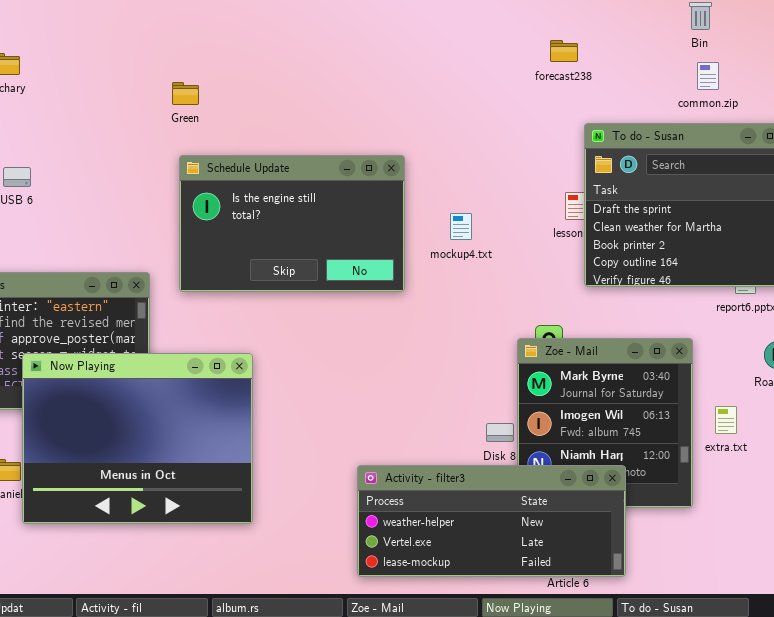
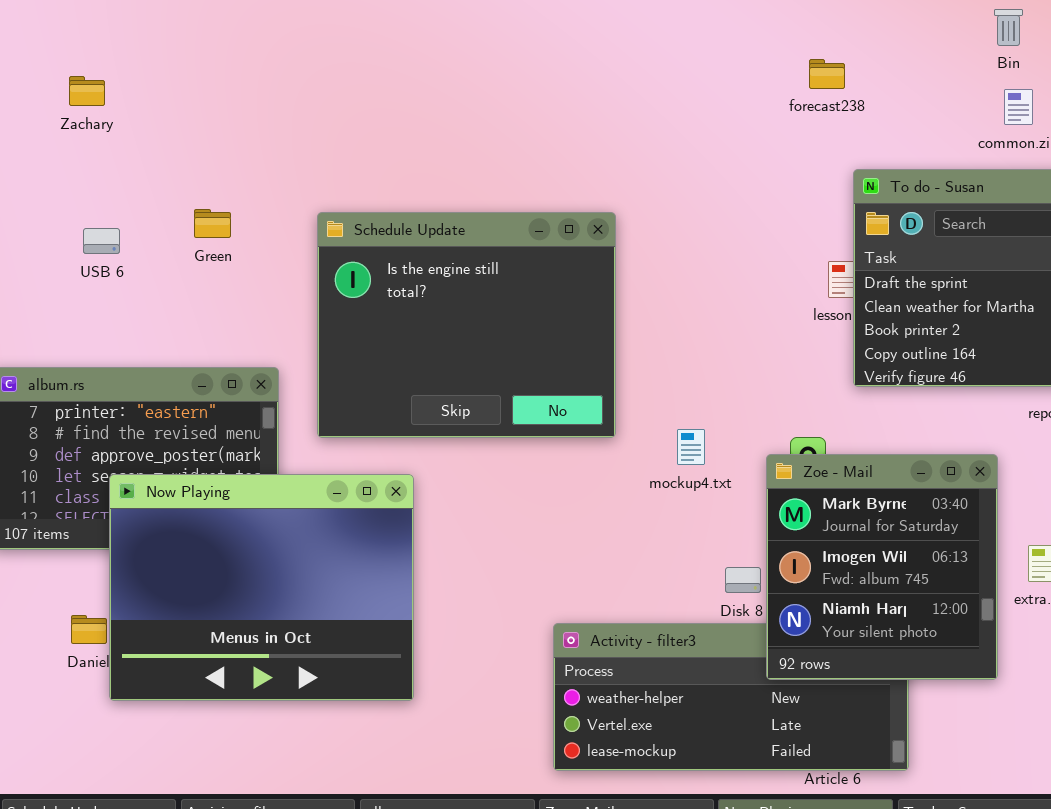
Green: [172,82,199,105] -> [194,209,231,238], moved
Schedule Update: [179,155,405,292] -> [317,212,616,438], resized
mockup4.txt: [450,213,472,240] -> [677,429,705,465], moved
Zoe - Mail: [517,338,693,508] -> [766,454,998,680], raised

